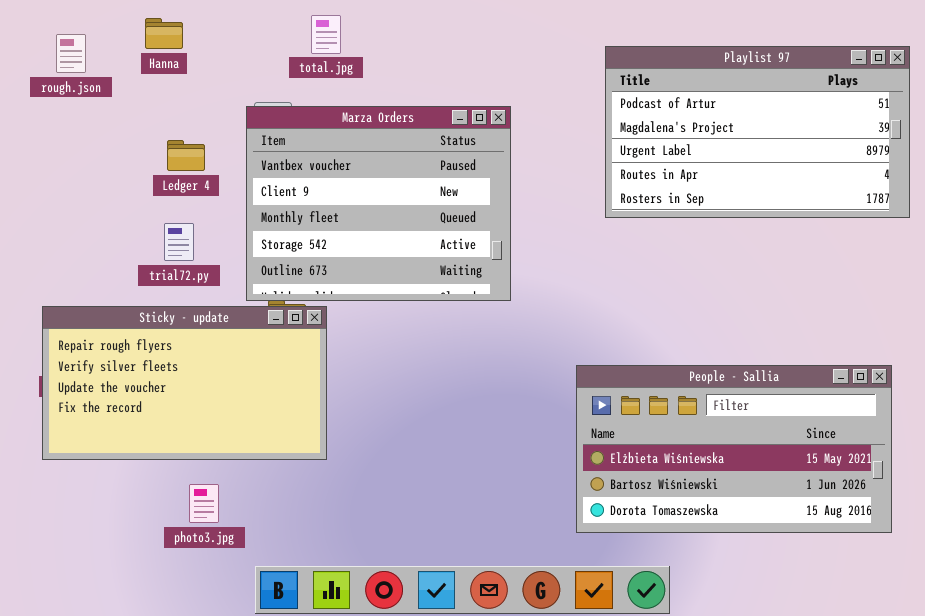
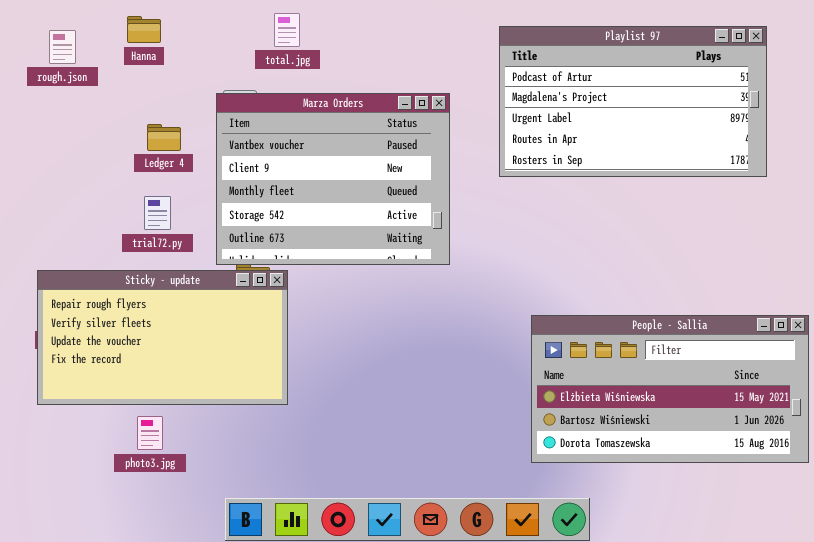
Playlist 97: [605,46,910,218] -> [499,26,767,177], moved
People - Sallia: [576,365,892,533] -> [531,315,809,463], moved
photo3.jpg: [189,484,219,523] -> [137,416,163,450], moved

